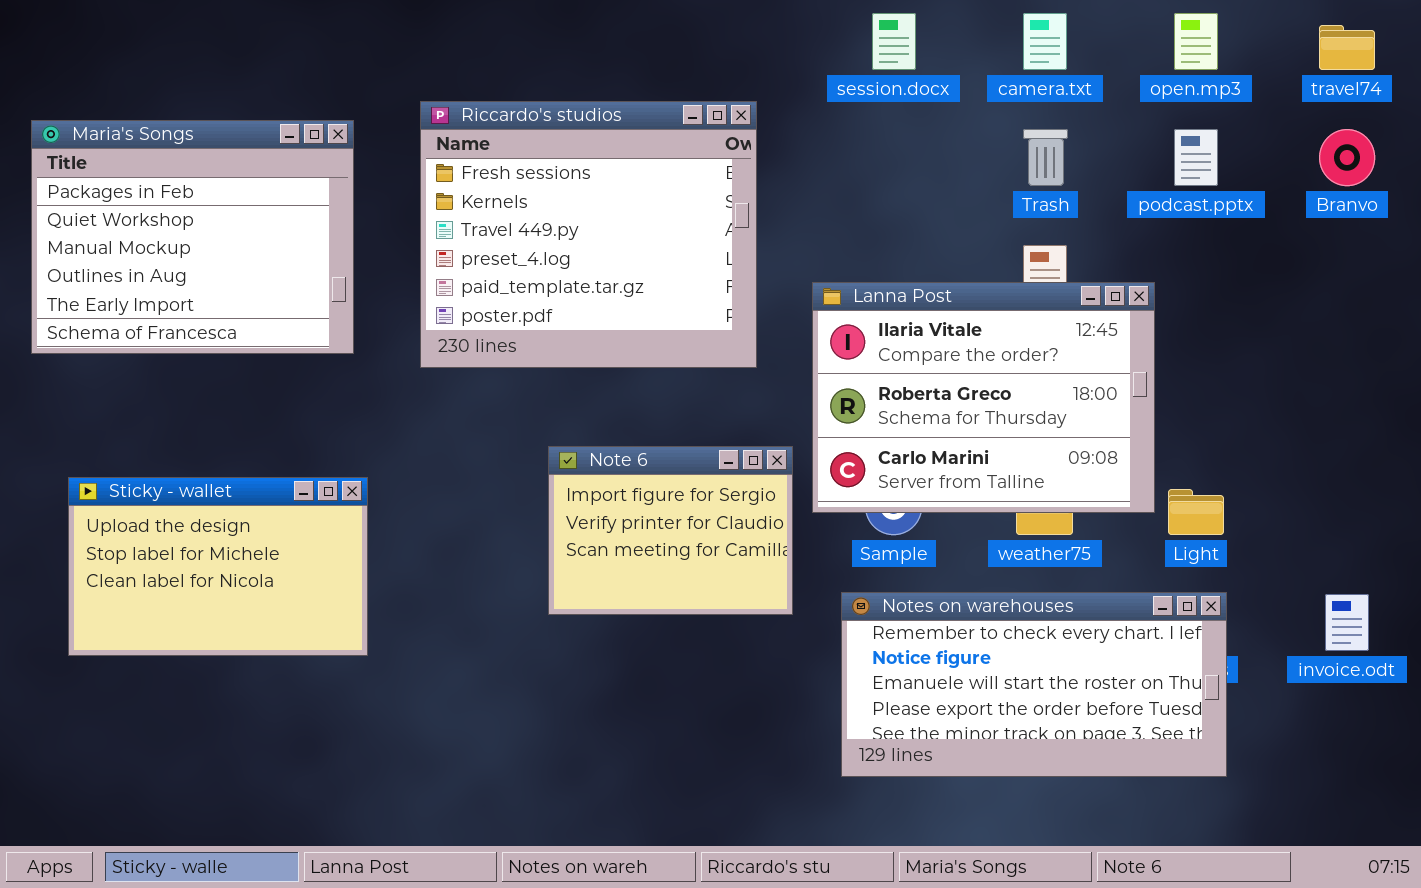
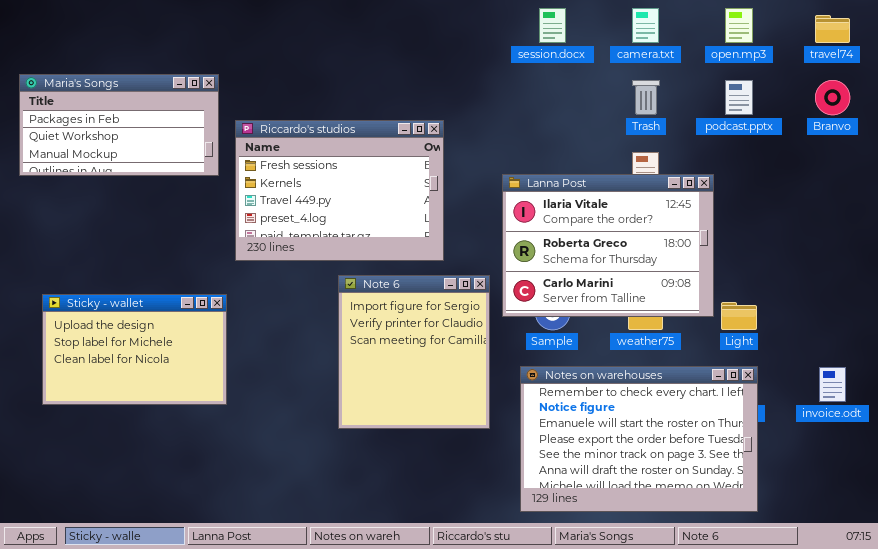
Riccardo's studios: [420,101,757,368] -> [235,120,444,261], moved, resized
Maria's Songs: [31,120,354,354] -> [19,74,219,176], resized
Note 6: [548,446,793,615] -> [338,275,490,429], resized
Notes on warehouses: [841,592,1227,777] -> [520,366,758,512], resized

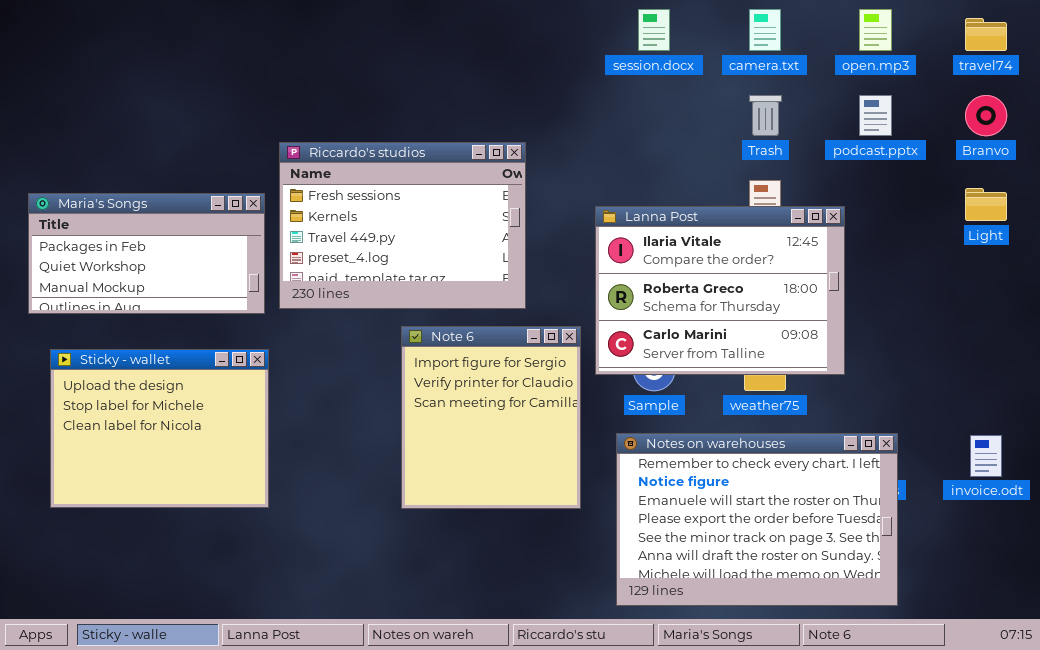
Maria's Songs: [19,74,219,176] -> [28,193,265,314], moved
Sticky - wallet: [42,294,227,405] -> [50,349,269,508], resized
Light: [721,302,757,330] -> [965,188,1007,221], moved

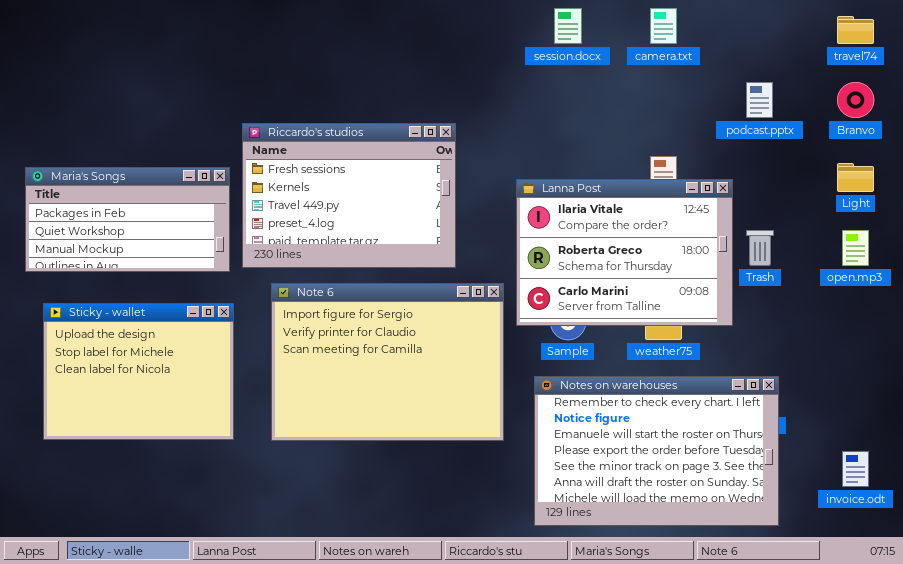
open.mp3: [859,9,892,51] -> [842,230,869,266], moved
Trash: [749,95,782,136] -> [746,230,774,266], moved
Note 6: [401,326,581,509] -> [271,283,504,441], resized
invoice.odt: [970,435,1002,477] -> [842,451,869,487], moved

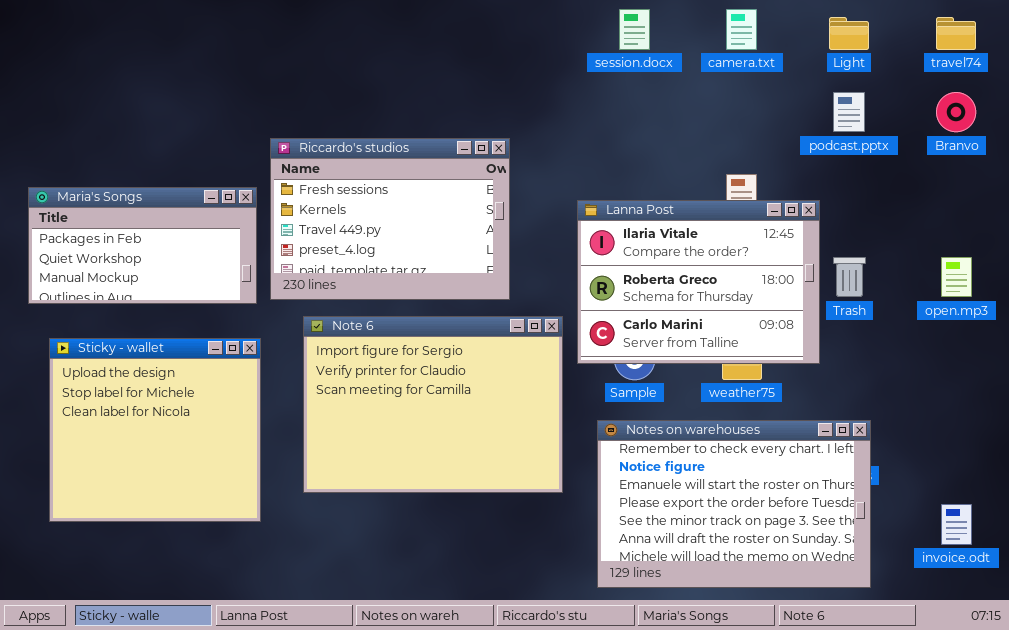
Light: [837,163,874,192] -> [829,17,869,50], moved
Sticky - wallet: [43,303,234,440] -> [49,338,261,522], resized

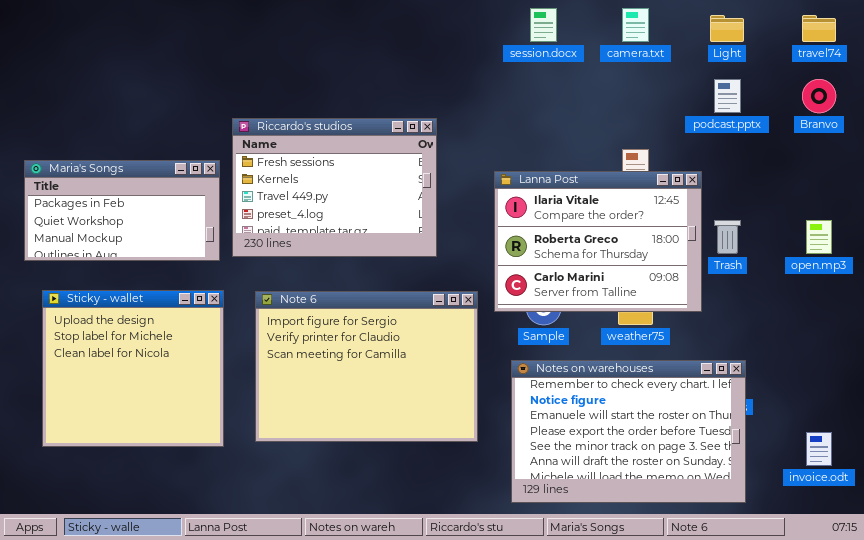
Note 6: [303,316,563,493] -> [255,291,478,442], moved

